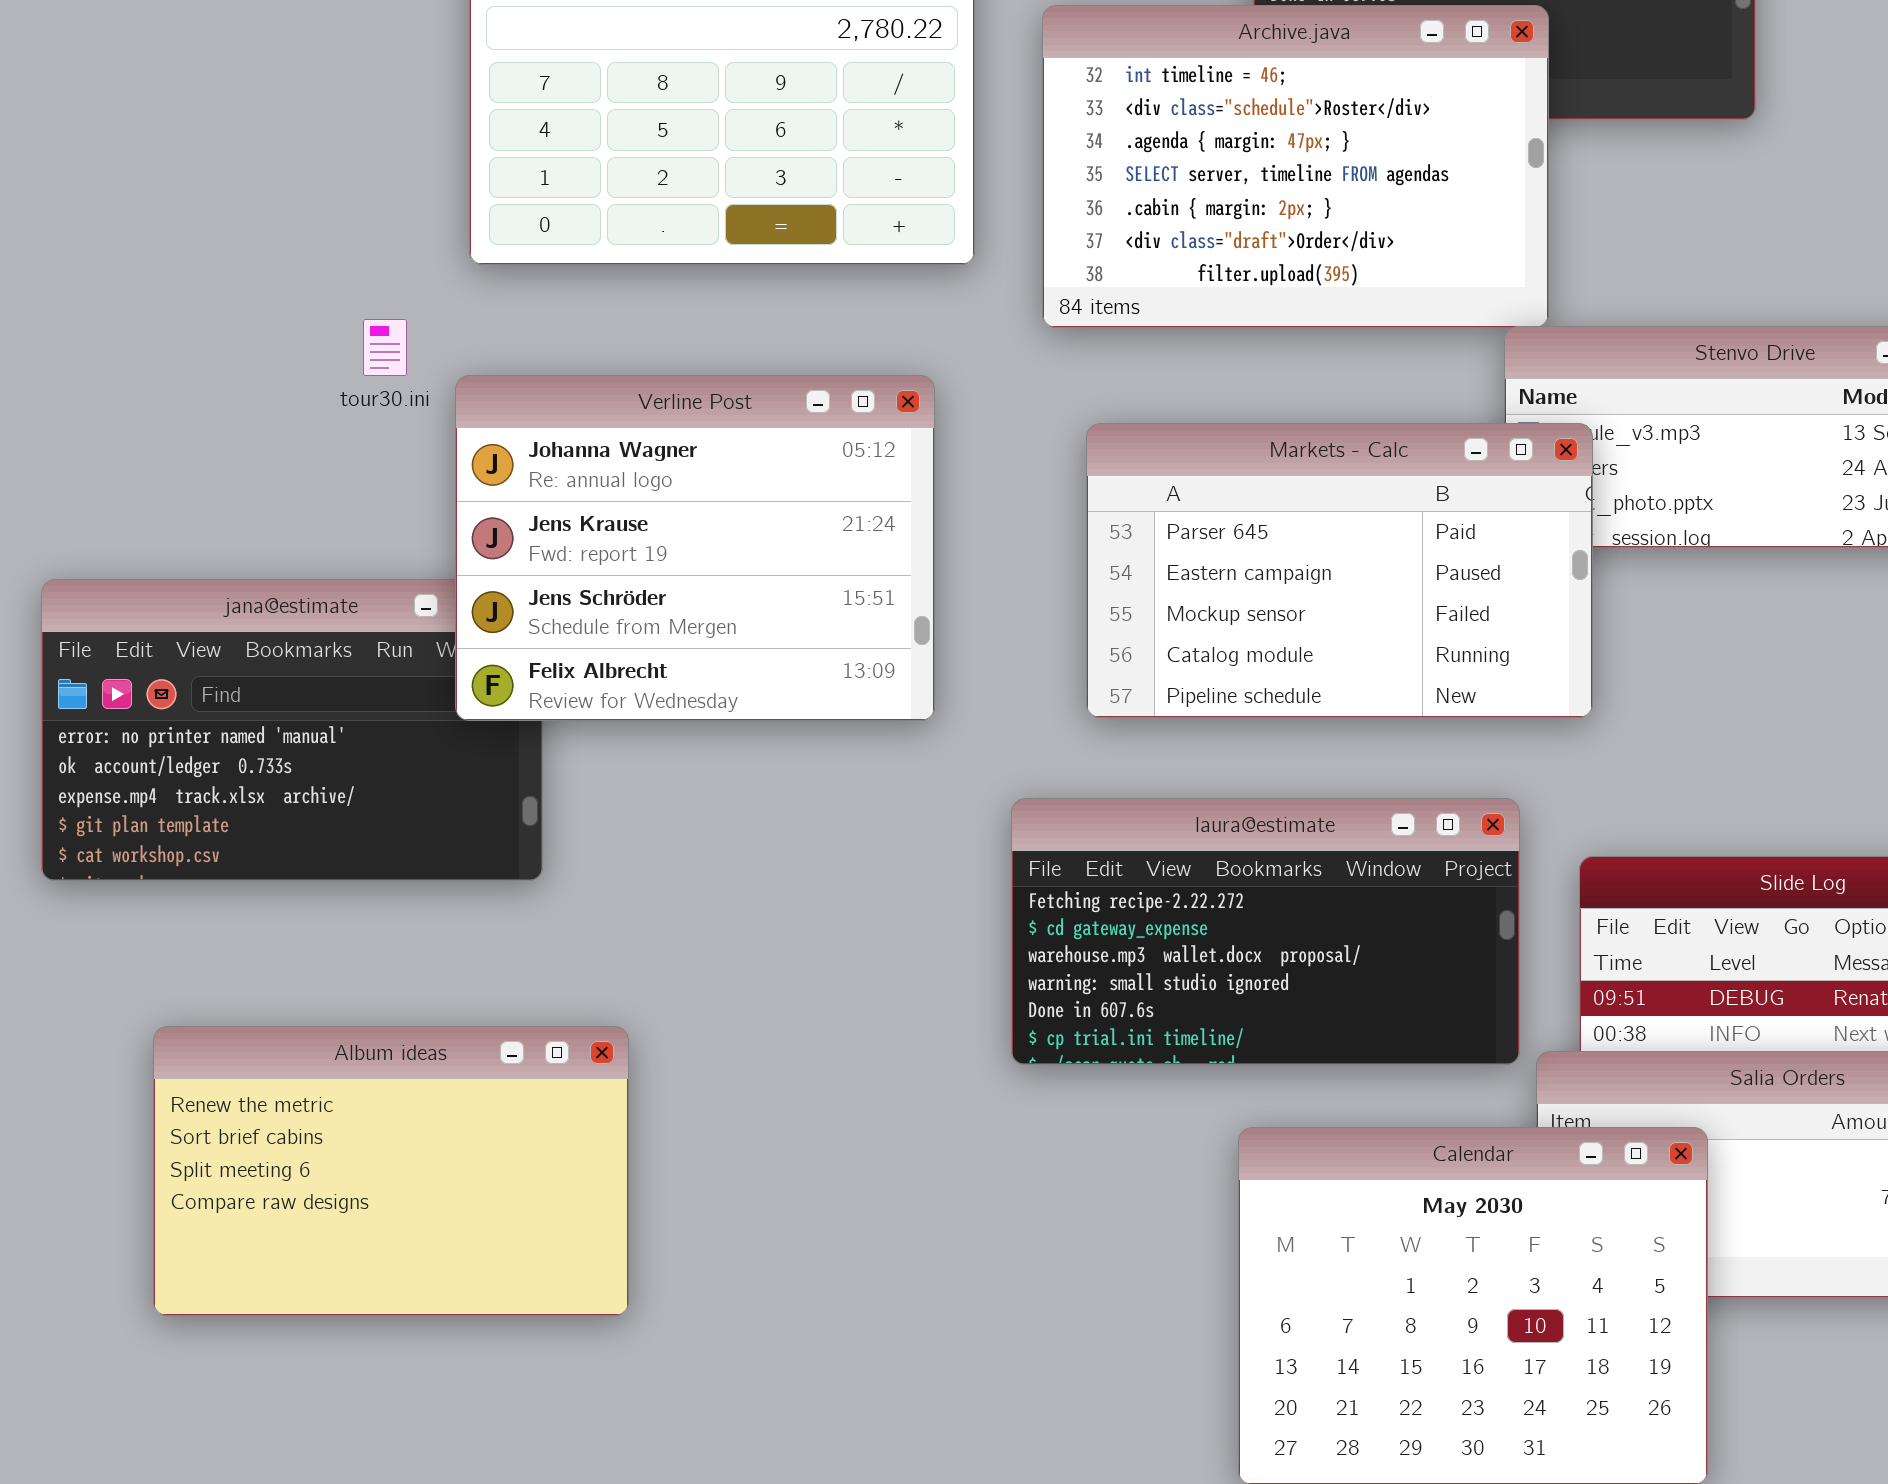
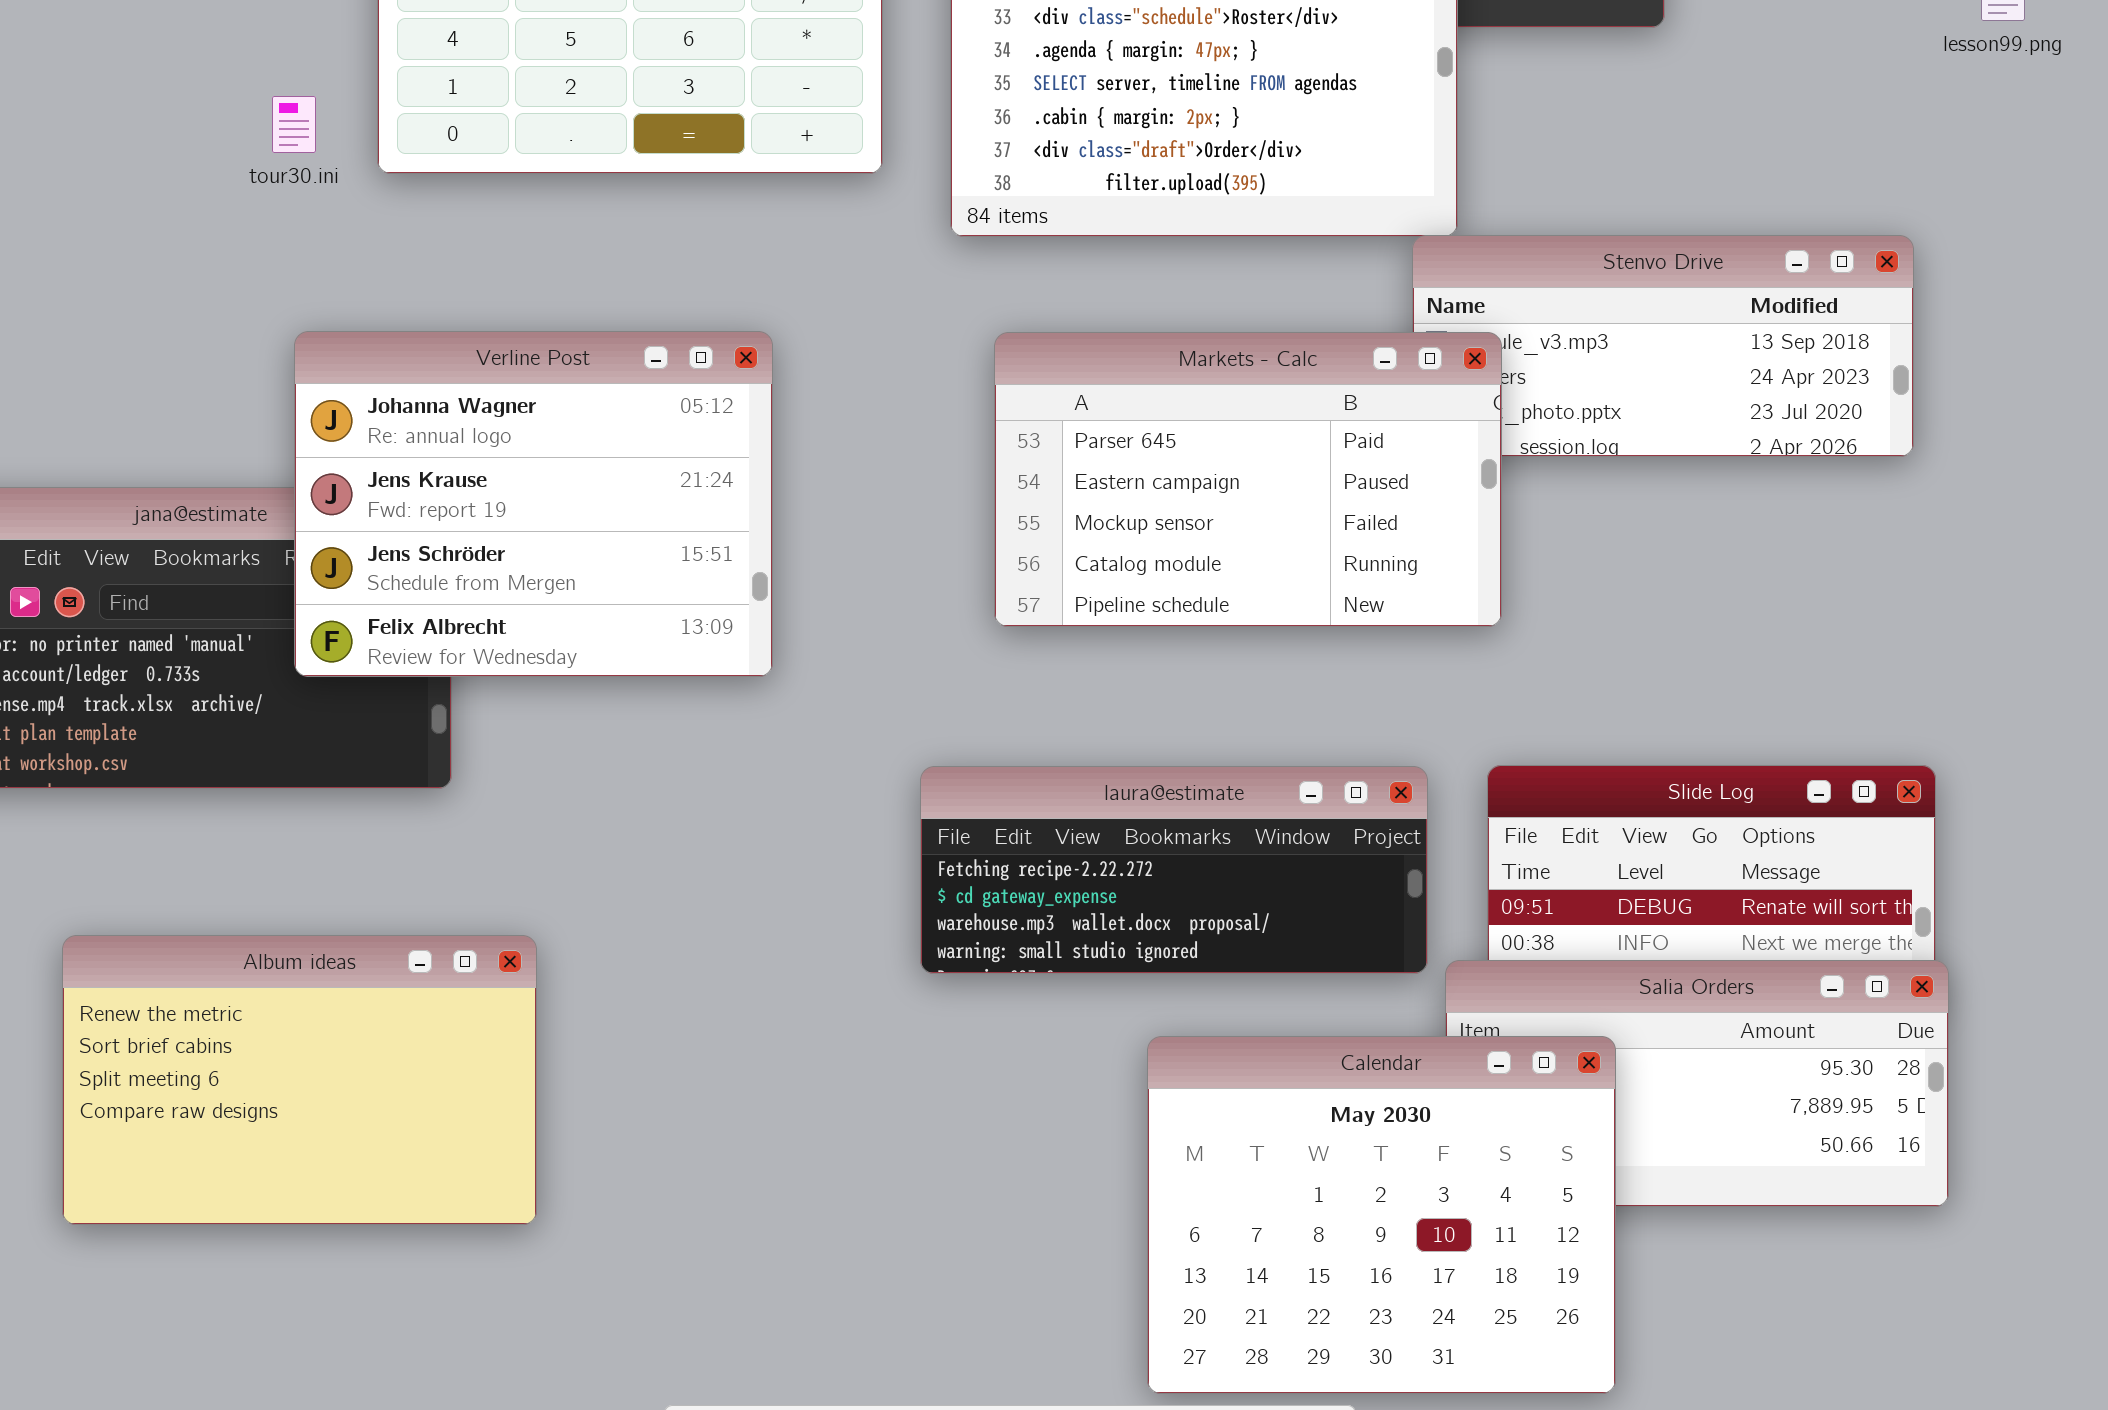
tour30.ini: [363,319,407,376] -> [272,96,316,153], moved
Verline Post: [455,375,935,721] -> [294,331,773,677], moved
laura@estimate: [1011,798,1520,1065] -> [920,766,1428,974], resized

